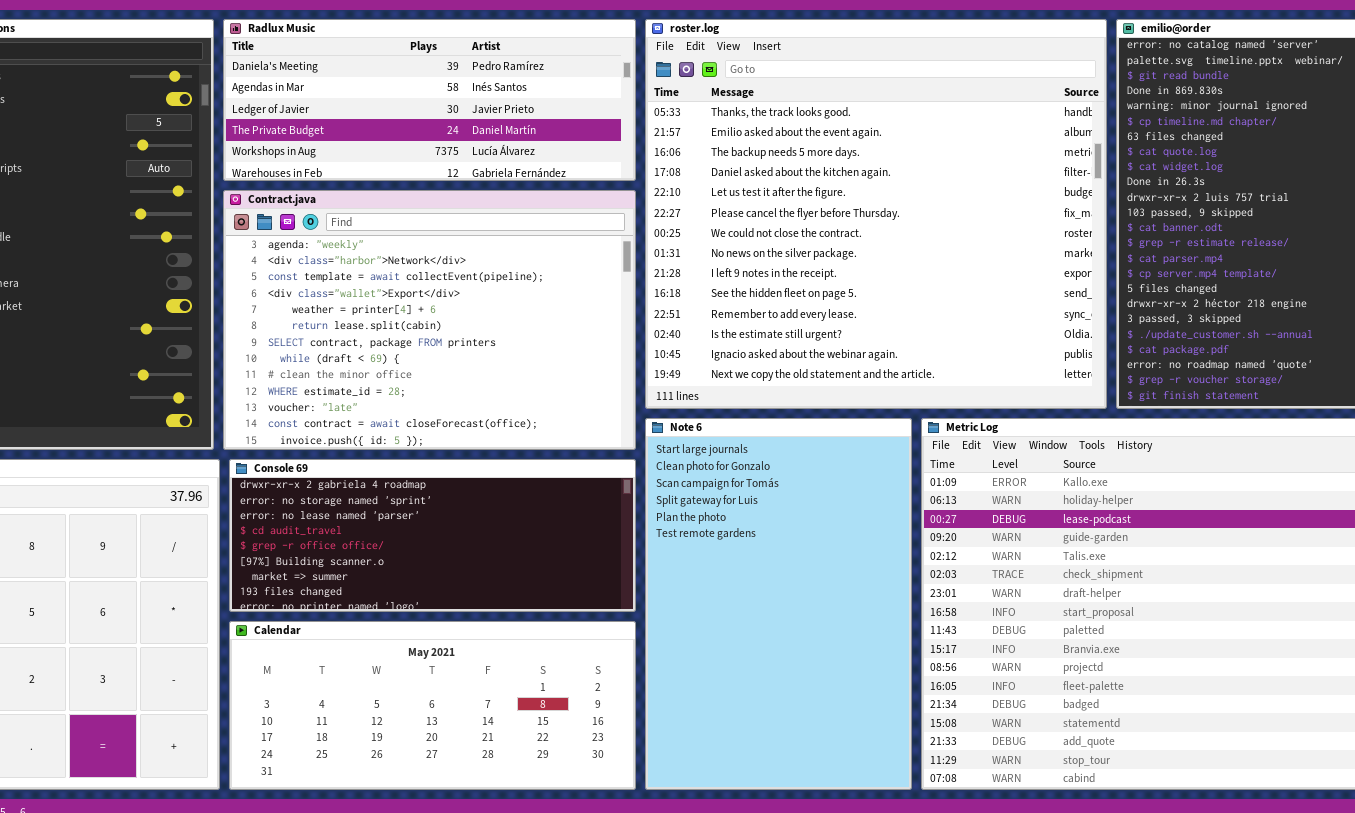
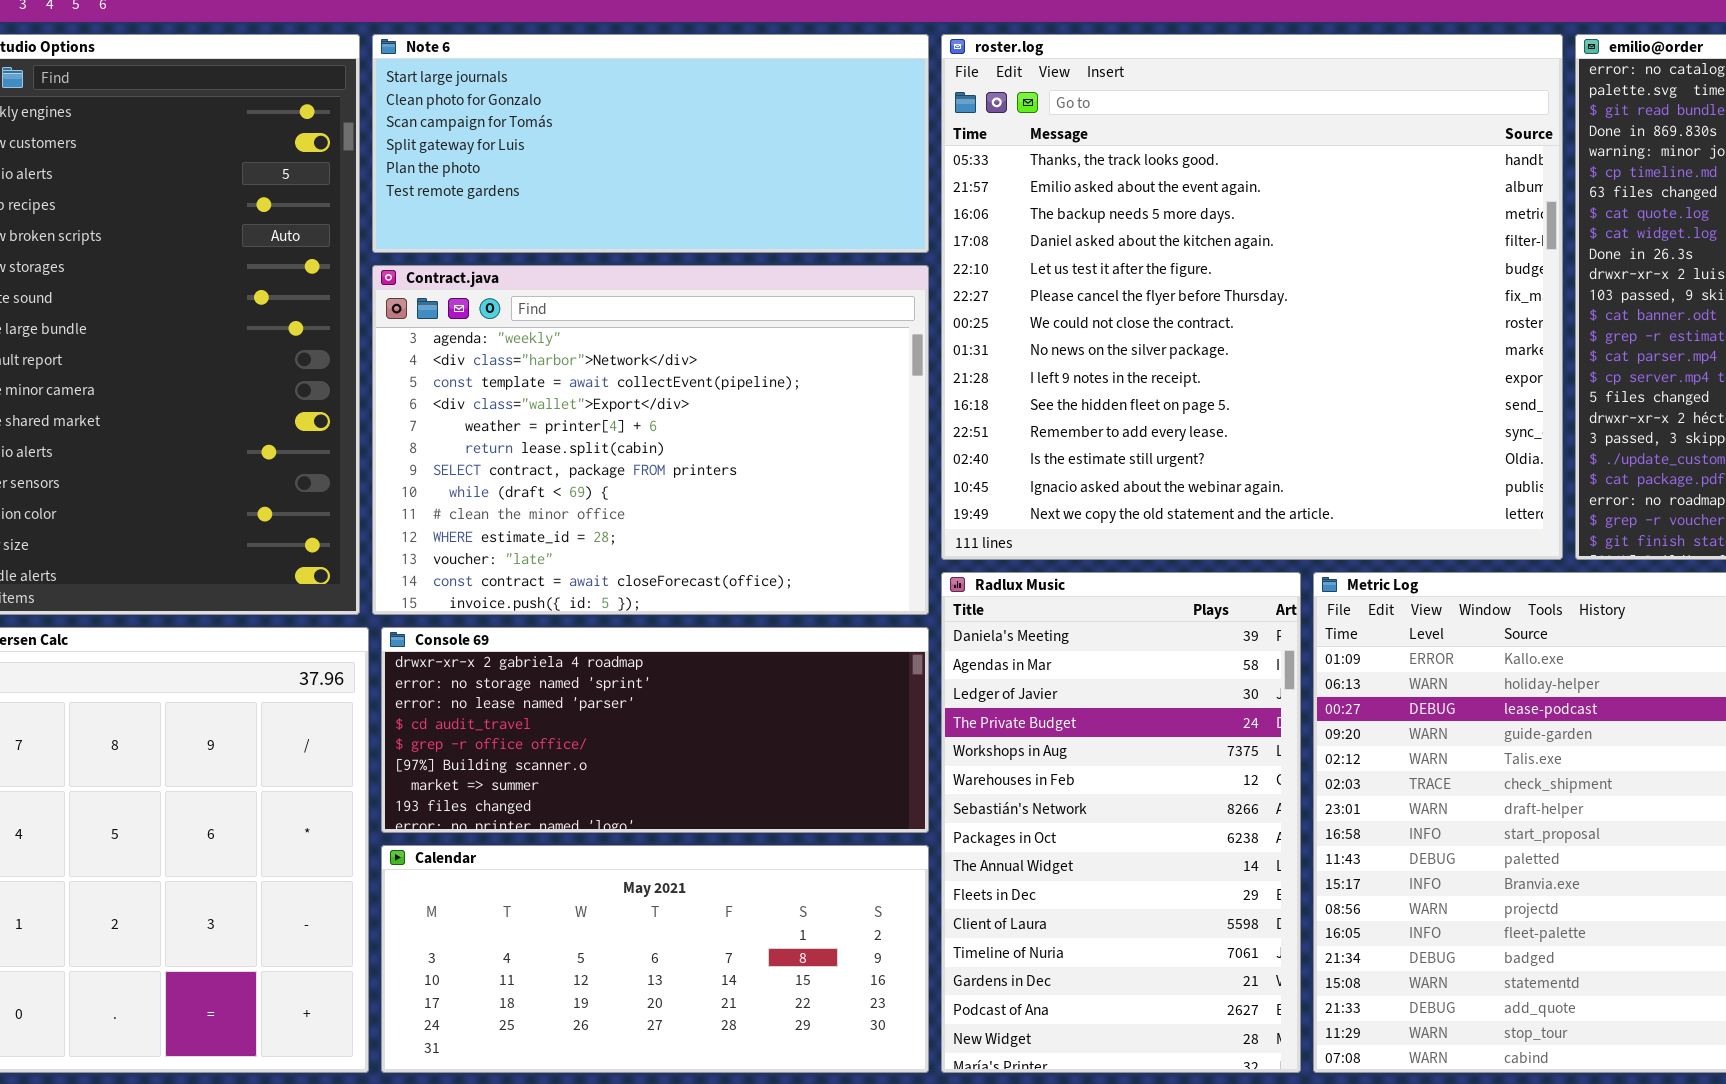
Radlux Music: [223,19,636,181] -> [941,572,1301,1073], moved, resized
Note 6: [645,418,912,790] -> [372,34,929,253], moved, resized

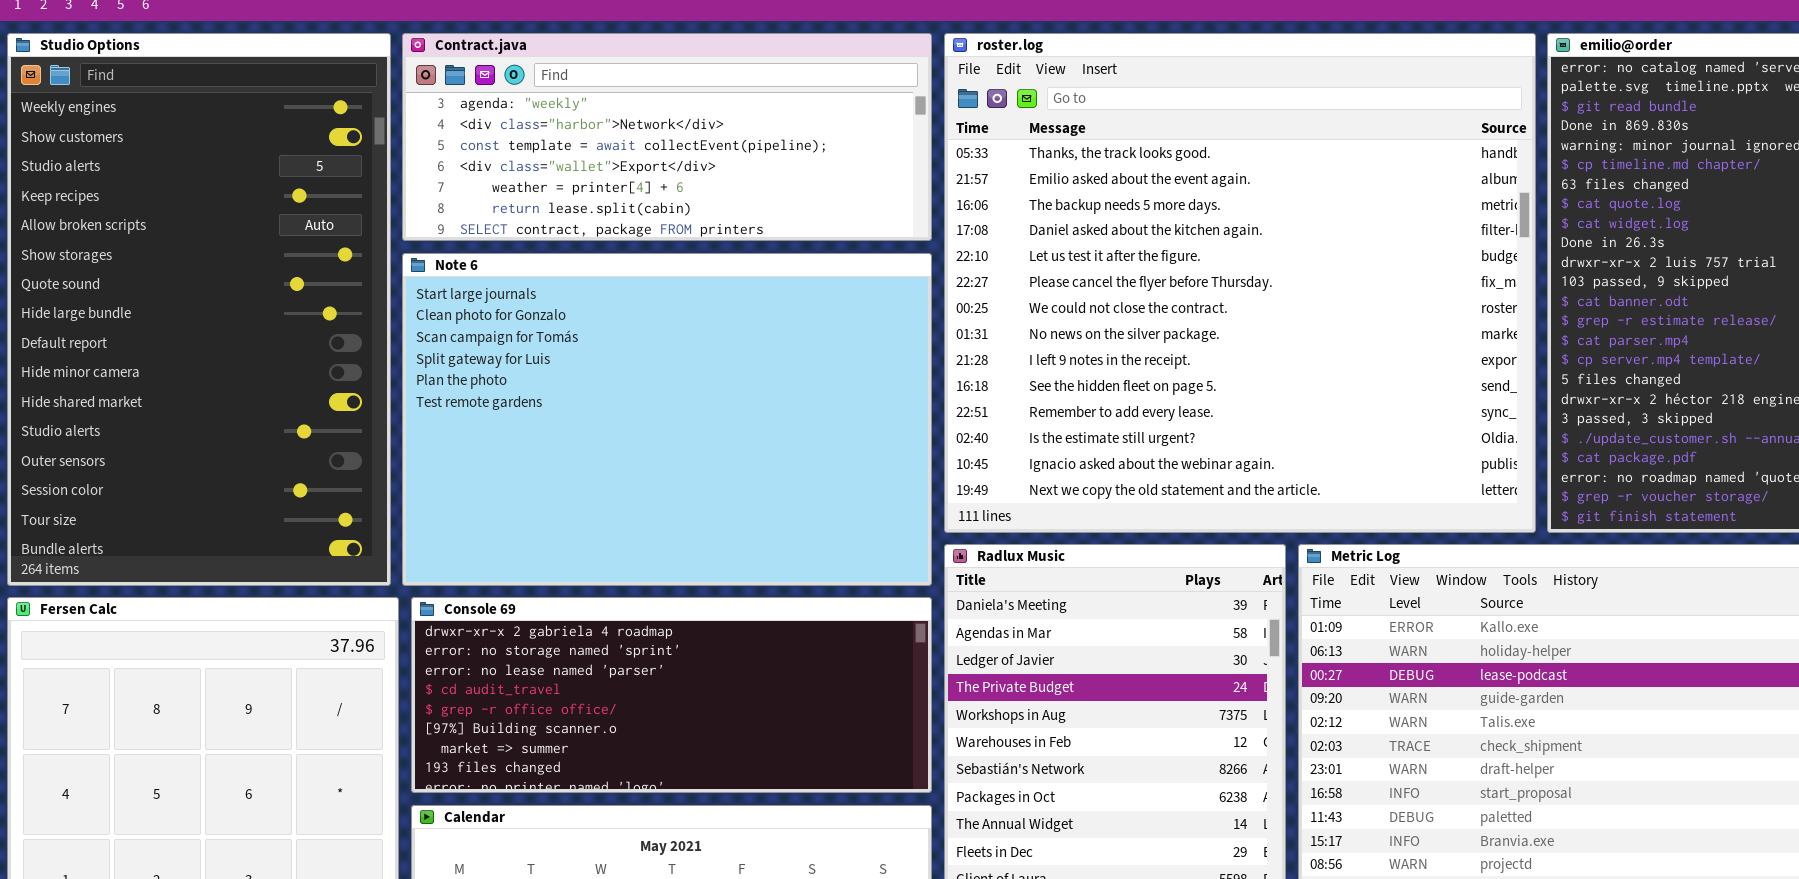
Note 6: [372,34,929,253] -> [402,253,932,586], moved, resized
Contract.java: [372,265,929,615] -> [402,33,932,241], moved, resized

